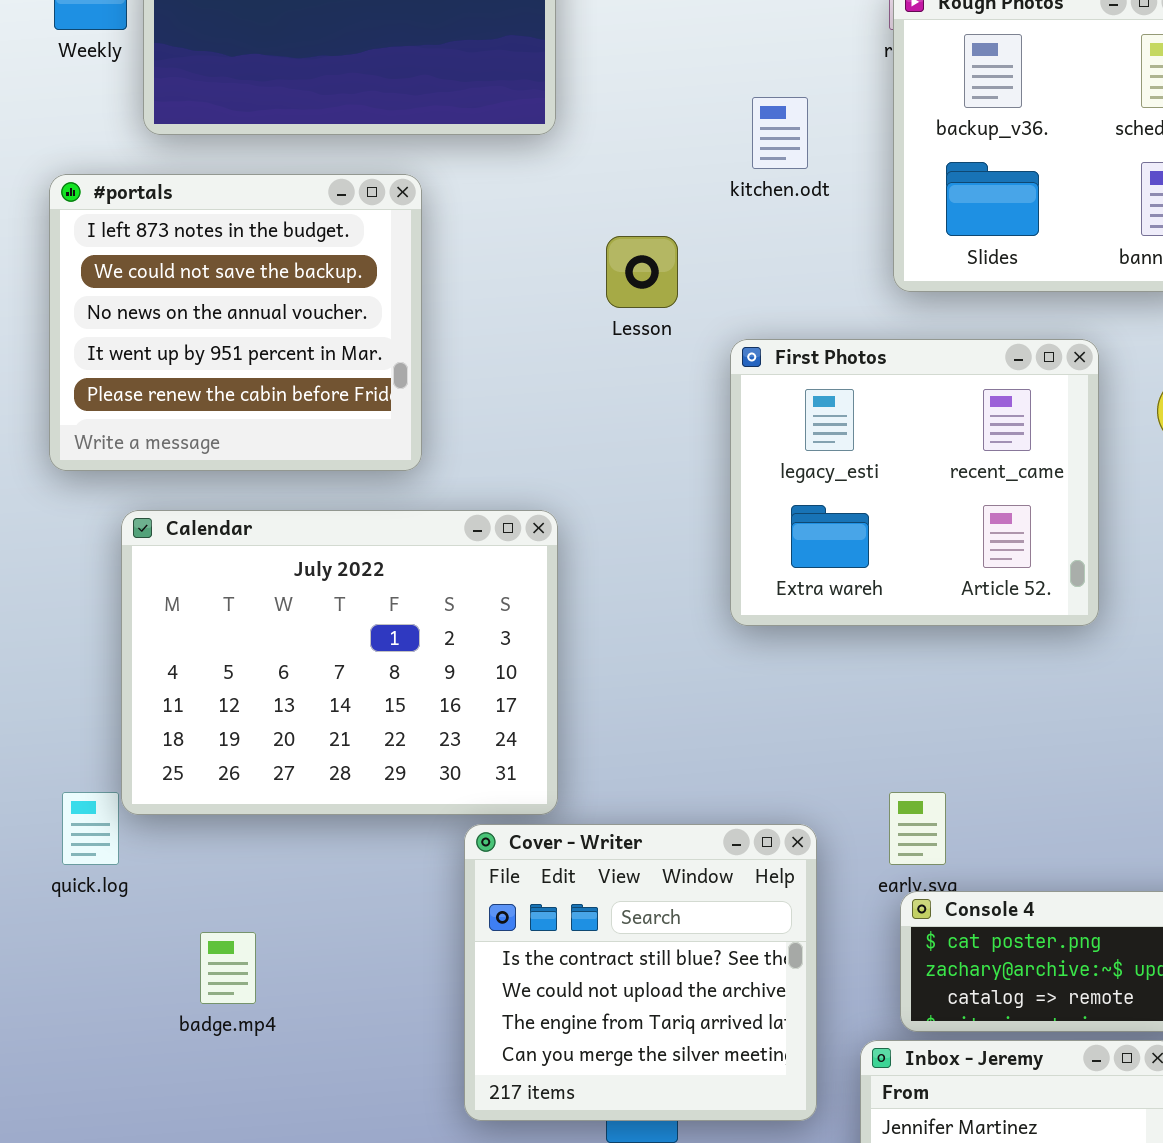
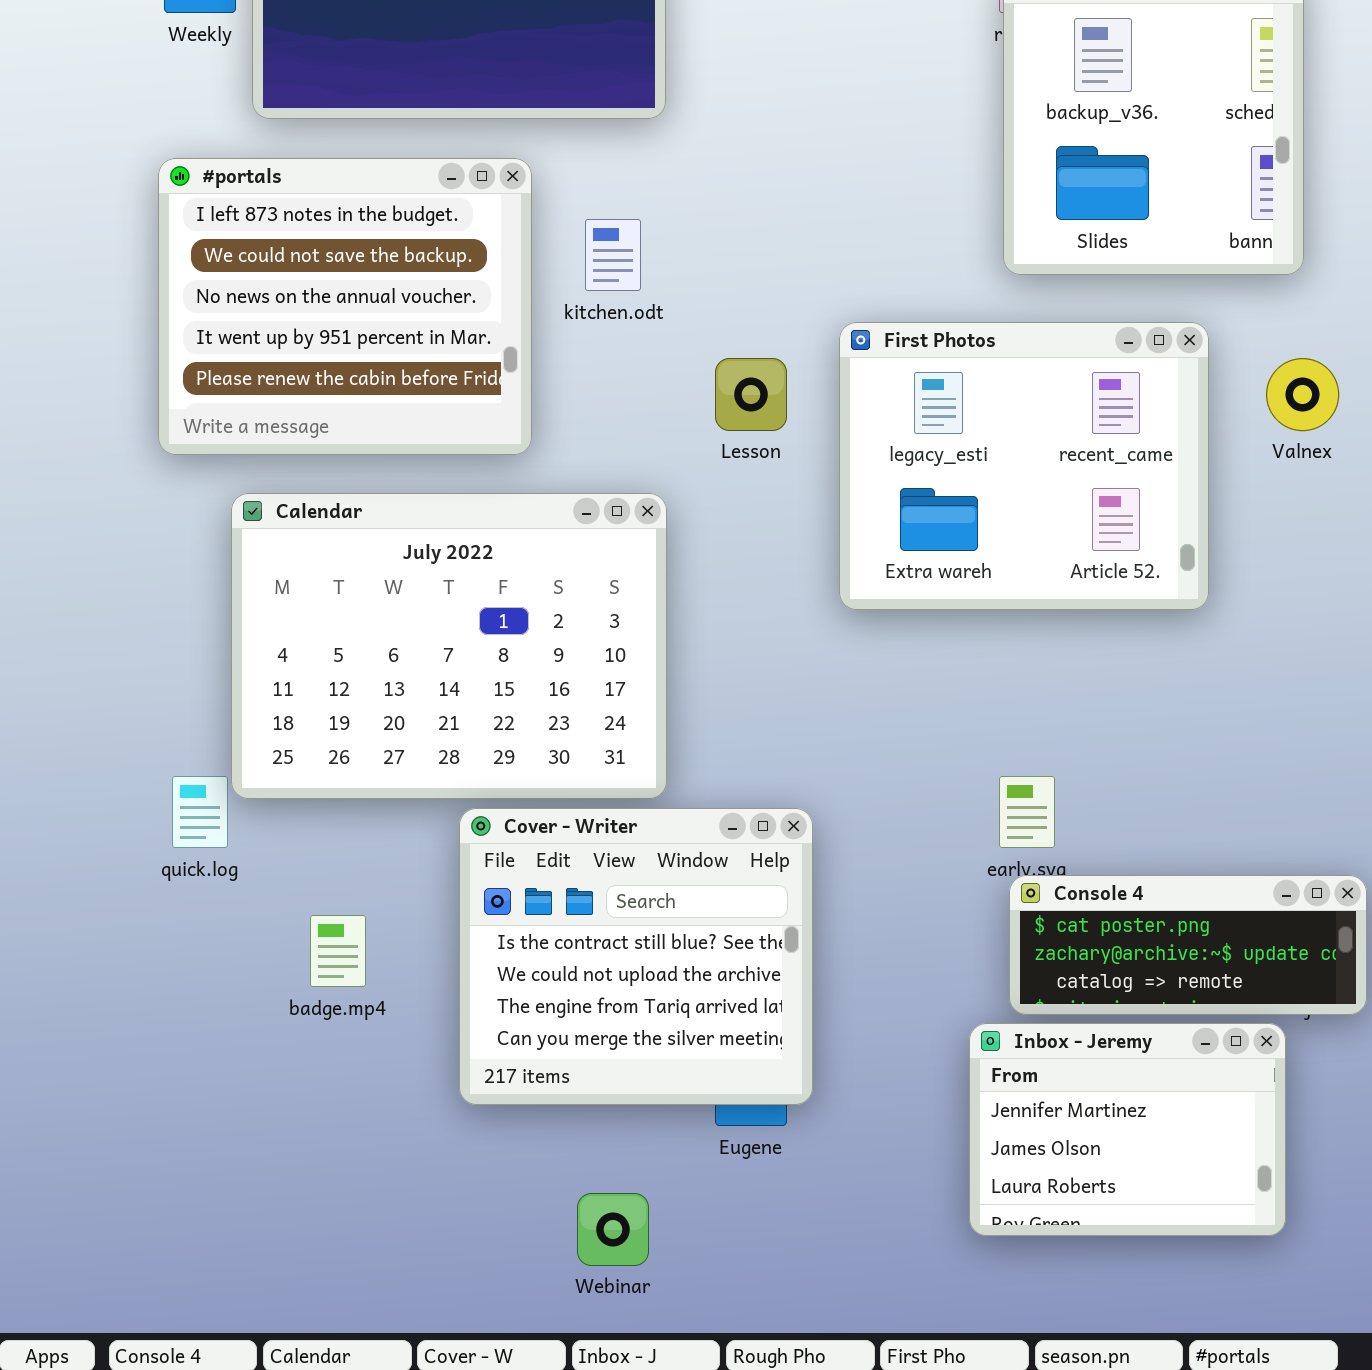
kitchen.odt: [752,97,808,169] -> [585,219,641,291], moved
Lesson: [606,236,678,308] -> [715,358,787,431], moved
Cover - Writer: [464,824,817,1121] -> [459,808,813,1105], moved

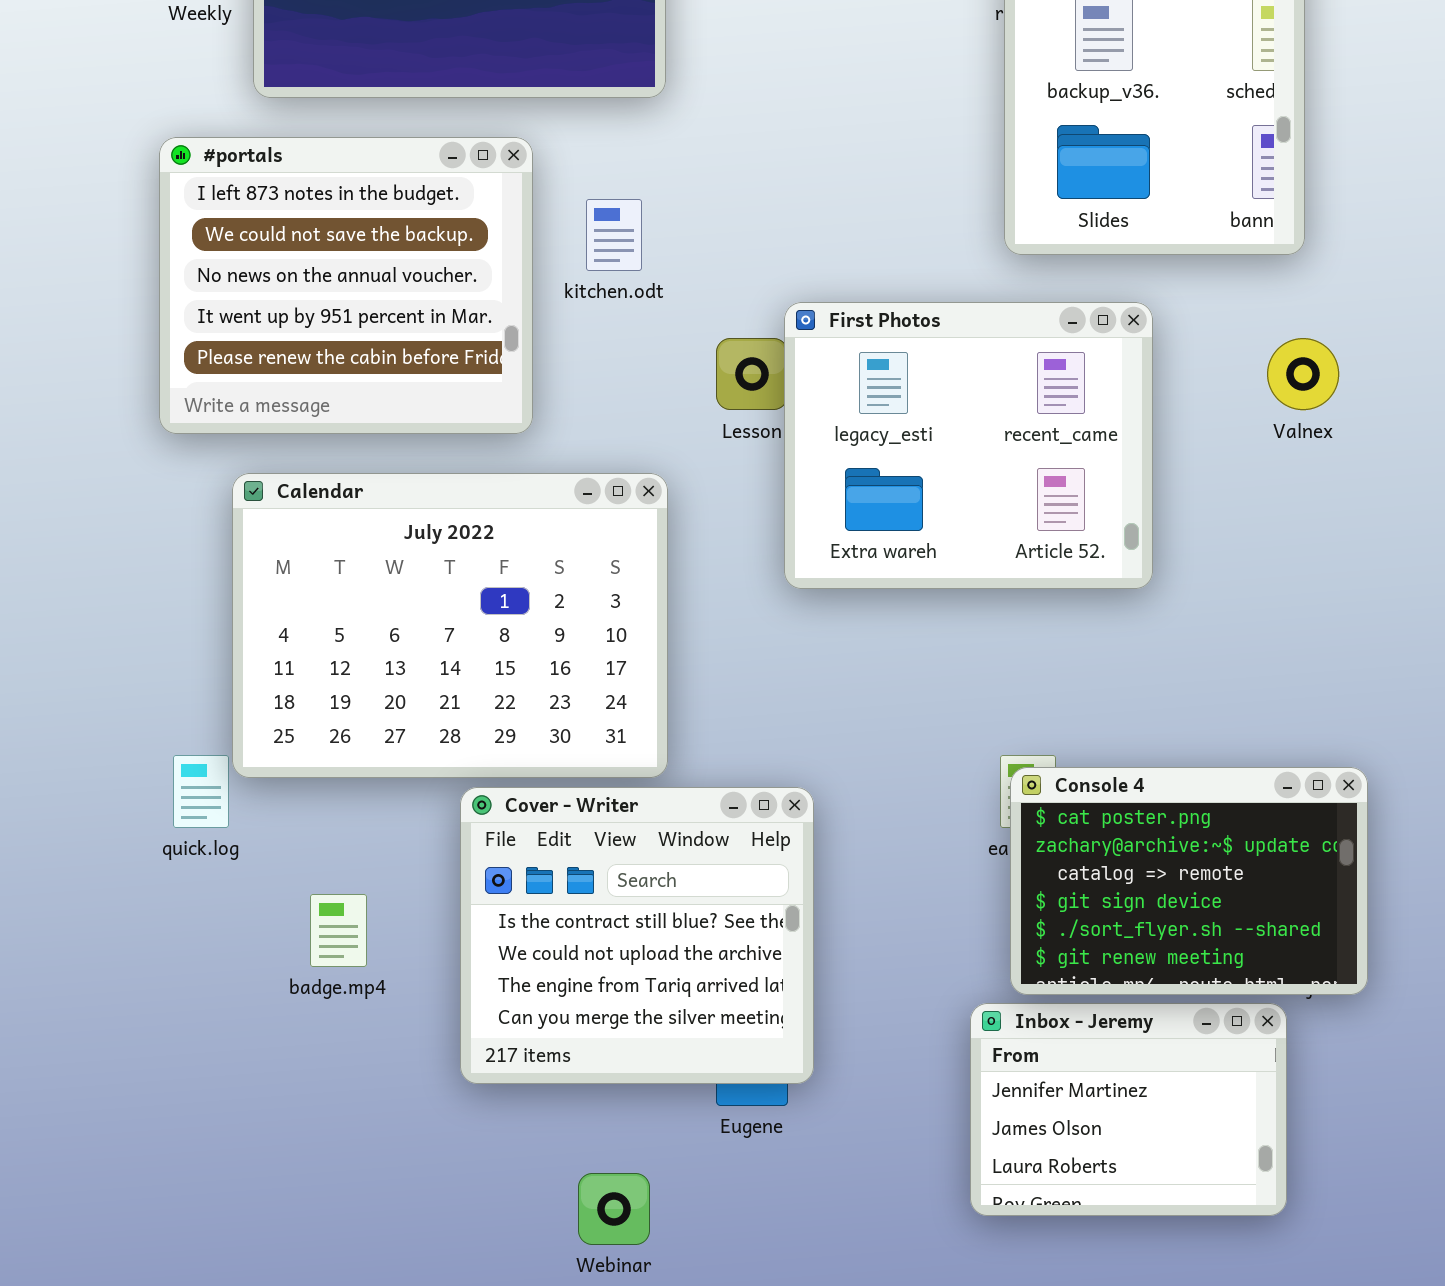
First Photos: [839,322,1209,610] -> [784,302,1153,589], moved
Console 4: [1009,875,1367,1015] -> [1010,767,1368,995], resized

